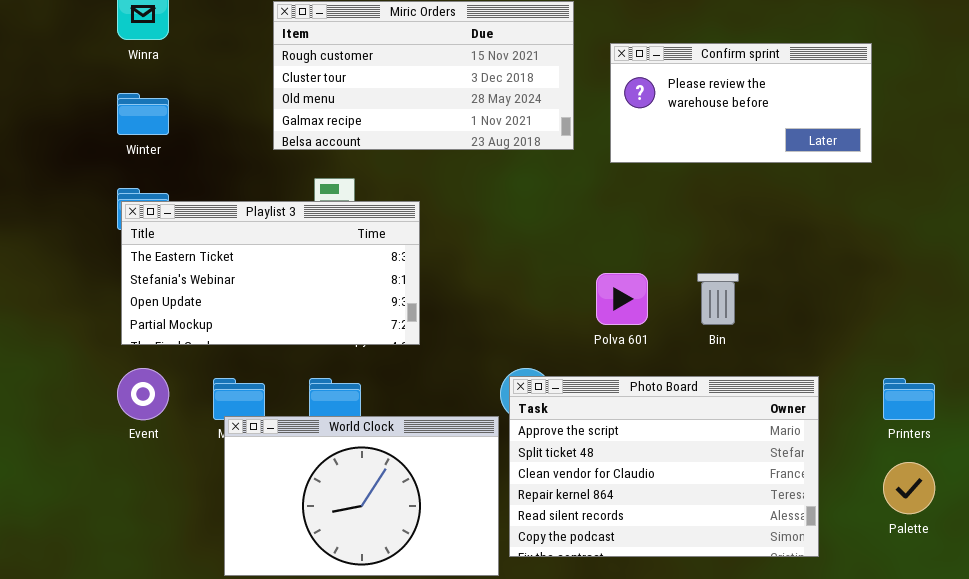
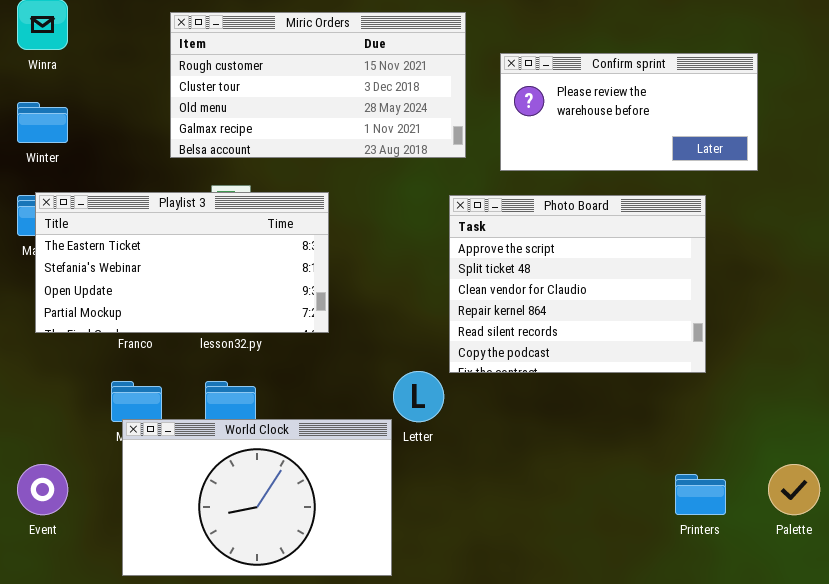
Playlist 3: [121,201,420,345] -> [35,192,329,333], moved
Event: [117,368,169,420] -> [17,464,68,515], moved
Photo Board: [509,376,819,557] -> [449,195,706,373], moved, resized
Printers: [883,378,935,420] -> [675,474,726,515], moved

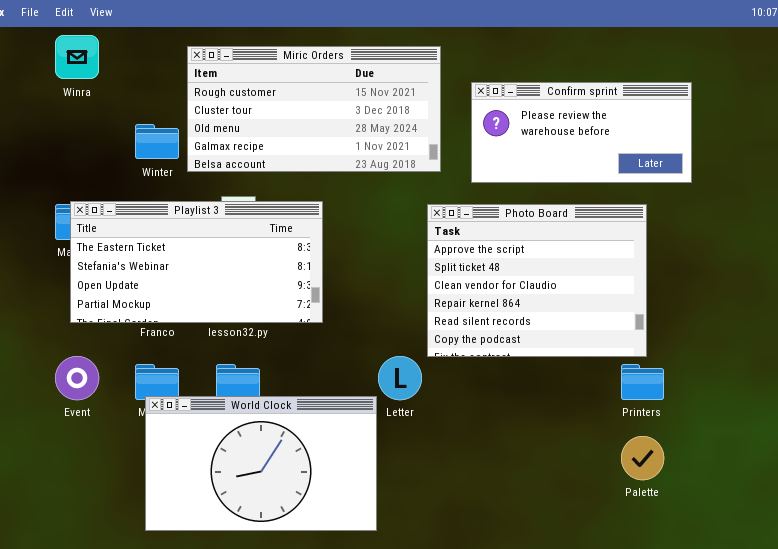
Winter: [17,102,68,143] -> [135,124,179,159], moved
Event: [17,464,68,515] -> [55,356,99,400], moved
Palette: [768,464,820,515] -> [621,436,664,480], moved
Printers: [675,474,726,515] -> [621,364,664,400], moved

